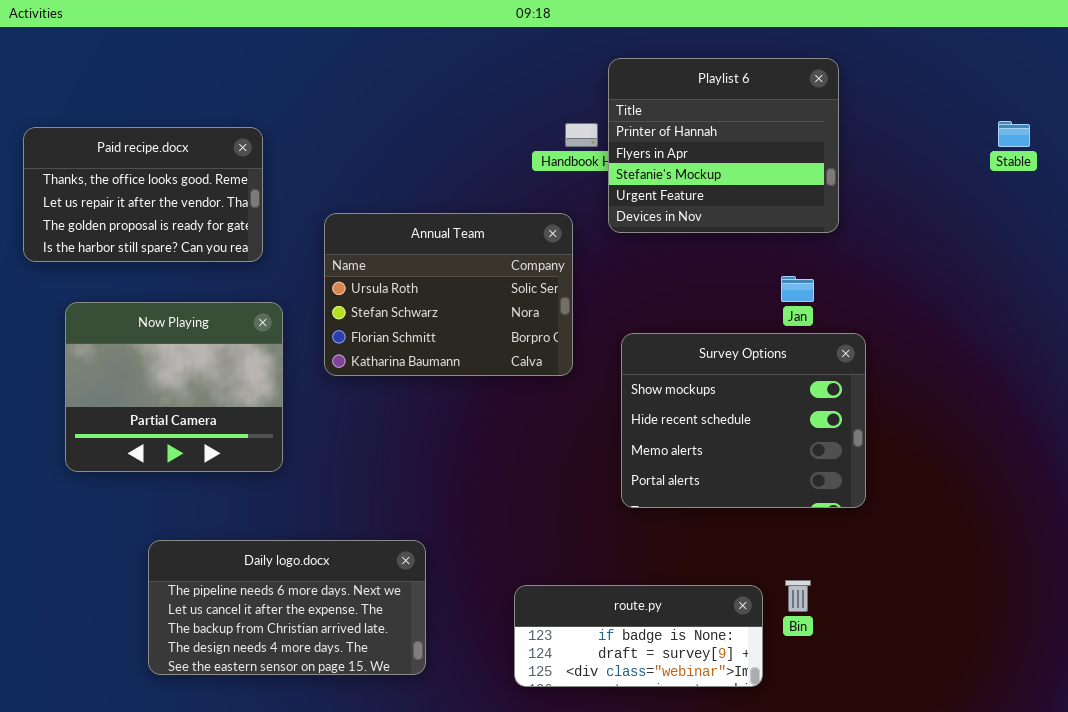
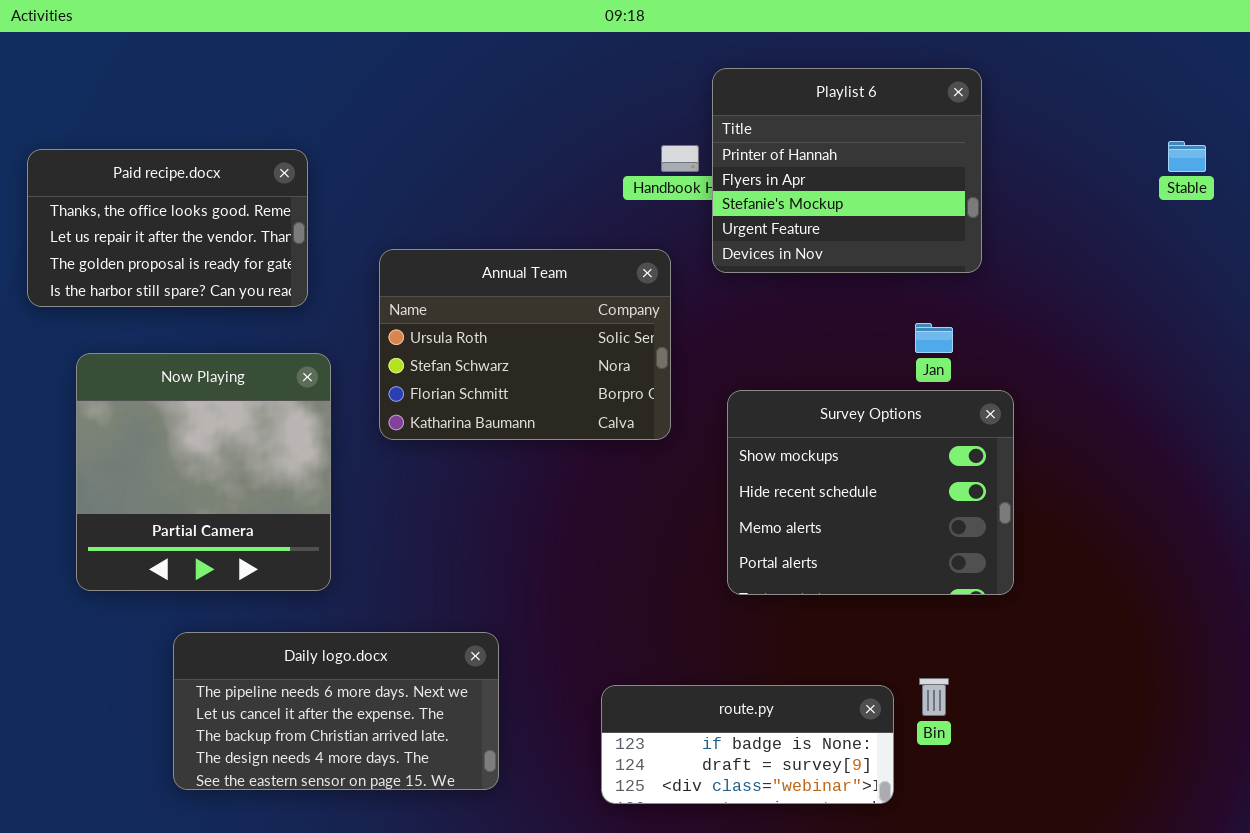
Now Playing: [65,302,283,472] -> [76,353,331,591], resized

